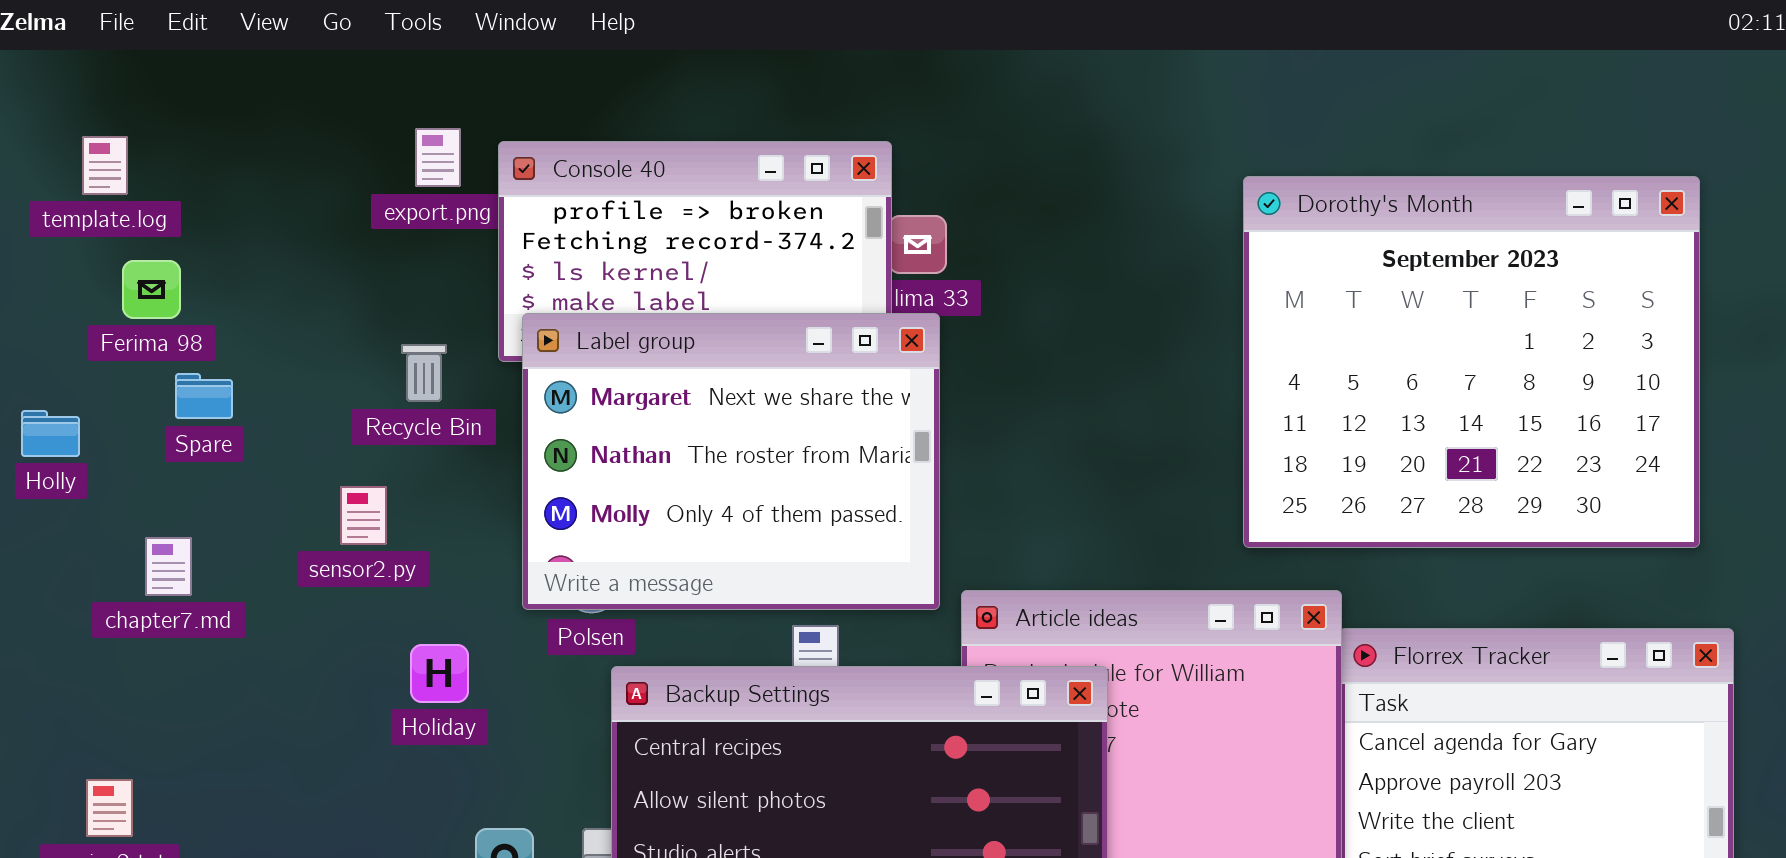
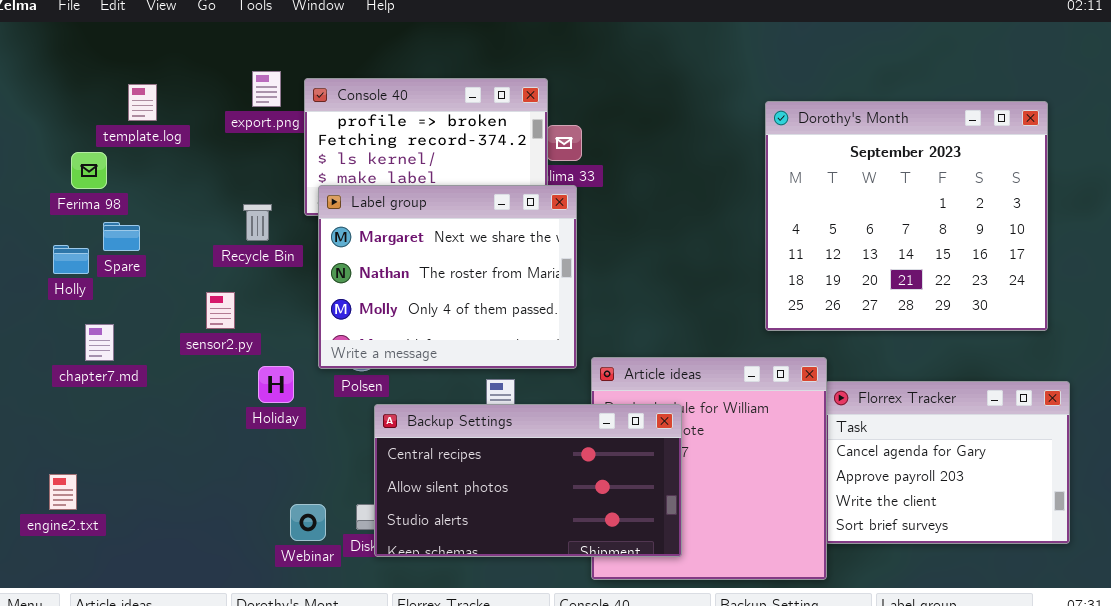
template.log: [82,136,128,195] -> [128,84,157,121], moved
Holly: [21,410,80,457] -> [53,245,89,274], moved
Holiday: [410,644,469,703] -> [258,366,294,403], moved

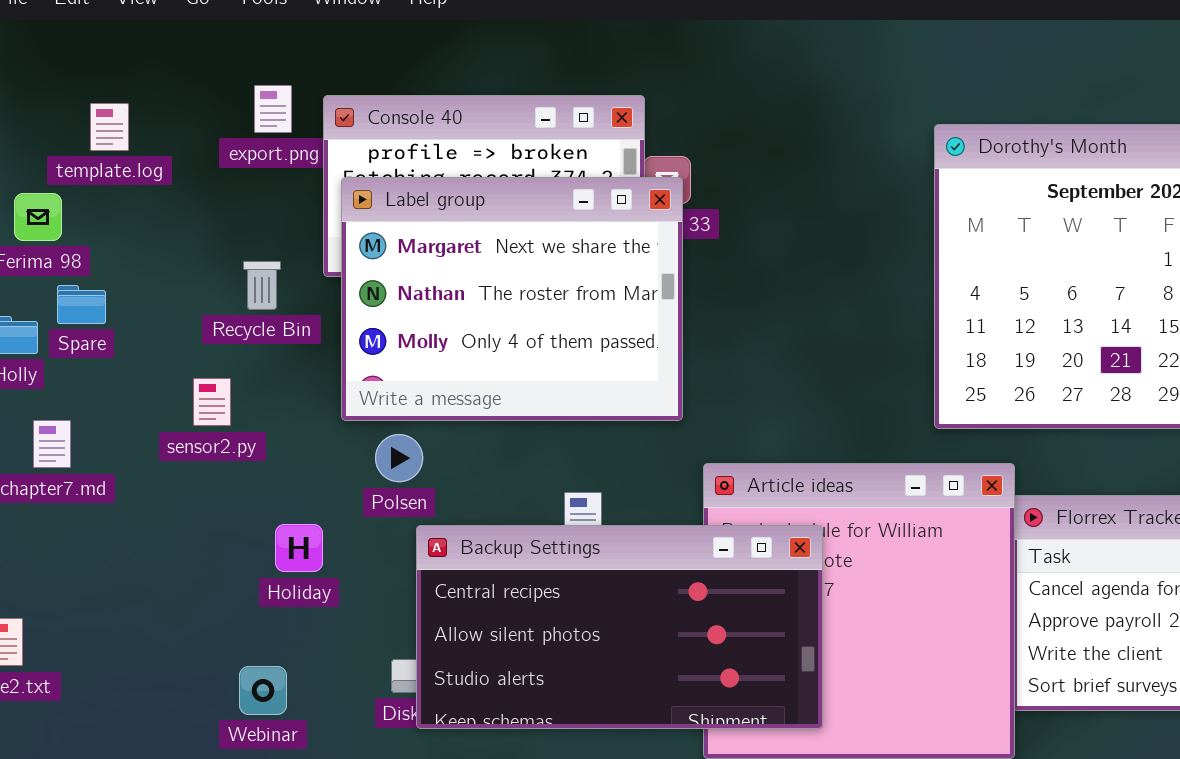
Label group: [318,185,577,369] -> [341,177,683,421], moved
Holiday: [258,366,294,403] -> [275,524,323,572], moved
Webinar: [290,504,326,541] -> [239,666,287,715], moved

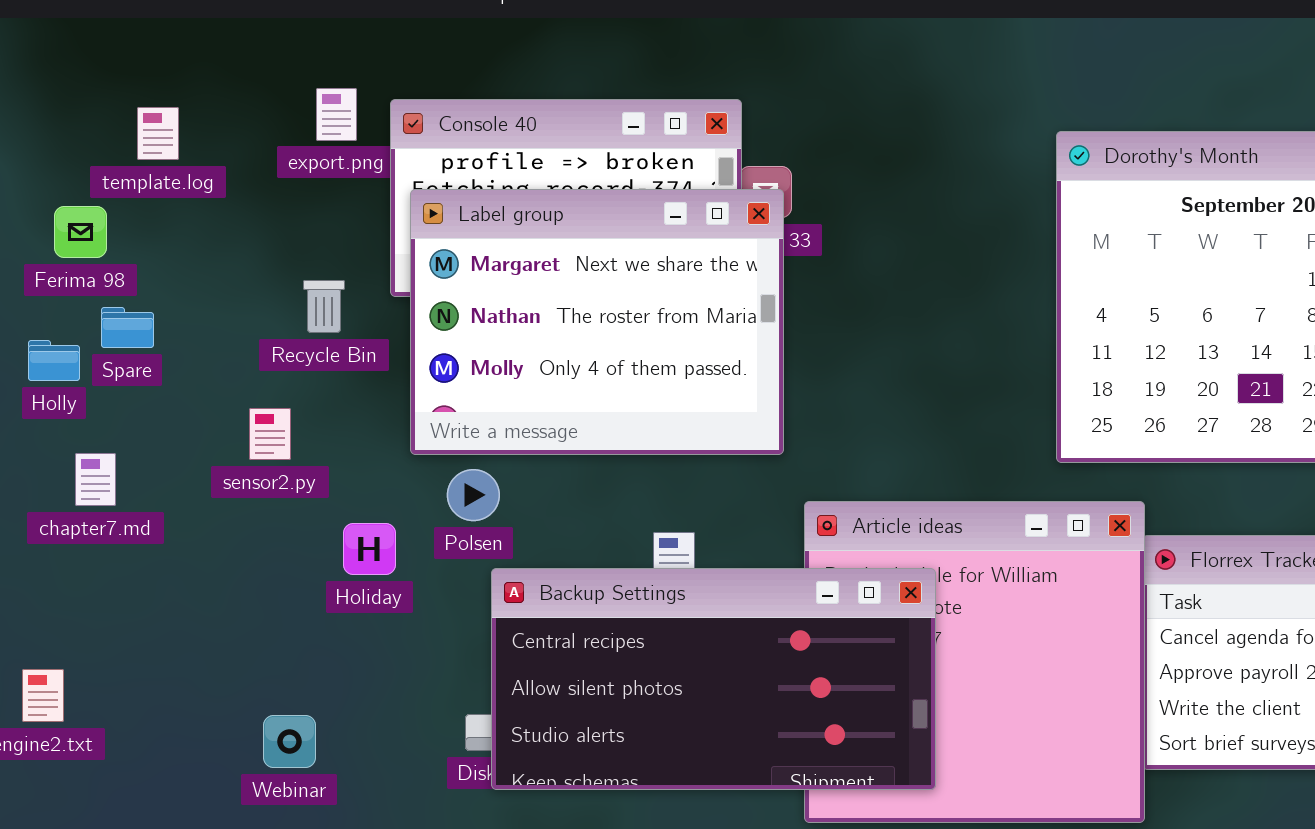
Holiday: [275,524,323,572] -> [343,523,396,575], moved
Webinar: [239,666,287,715] -> [263,715,316,768], moved

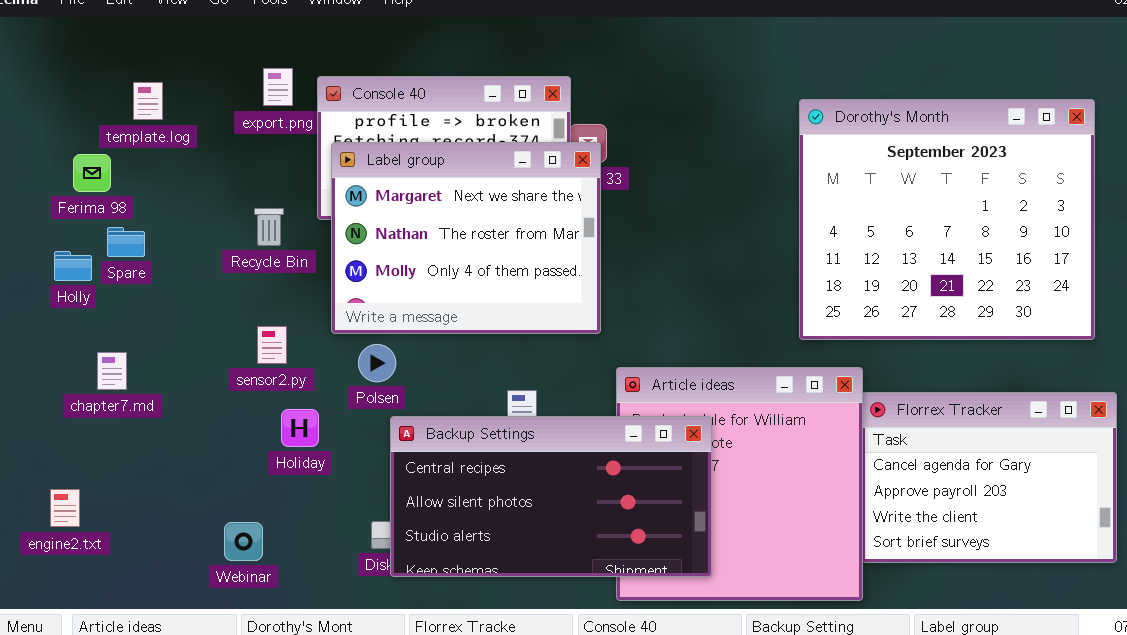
sensor2.py: [249,408,291,460] -> [257,326,287,364], moved
chapter7.md: [75,453,116,506] -> [97,352,127,390], moved
Holiday: [343,523,396,575] -> [281,409,319,447], moved

